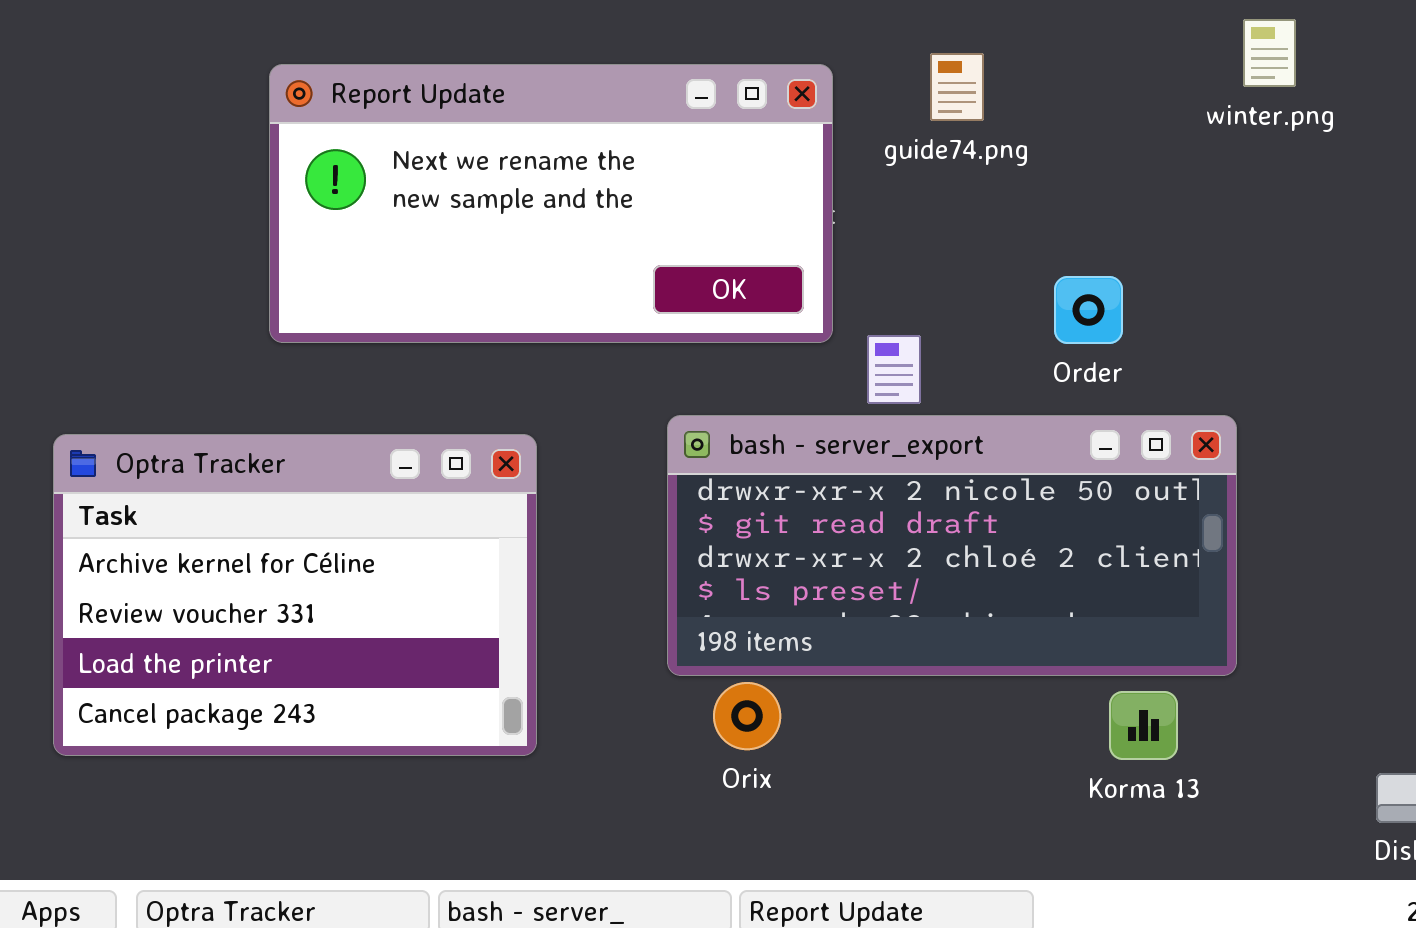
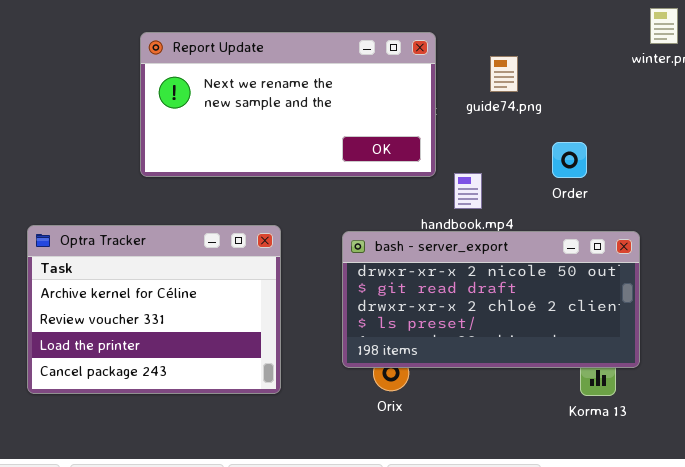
guide74.png: [930,53,984,121] -> [490,56,518,92], moved
bash - server_export: [667,415,1237,676] -> [342,231,640,368], moved

